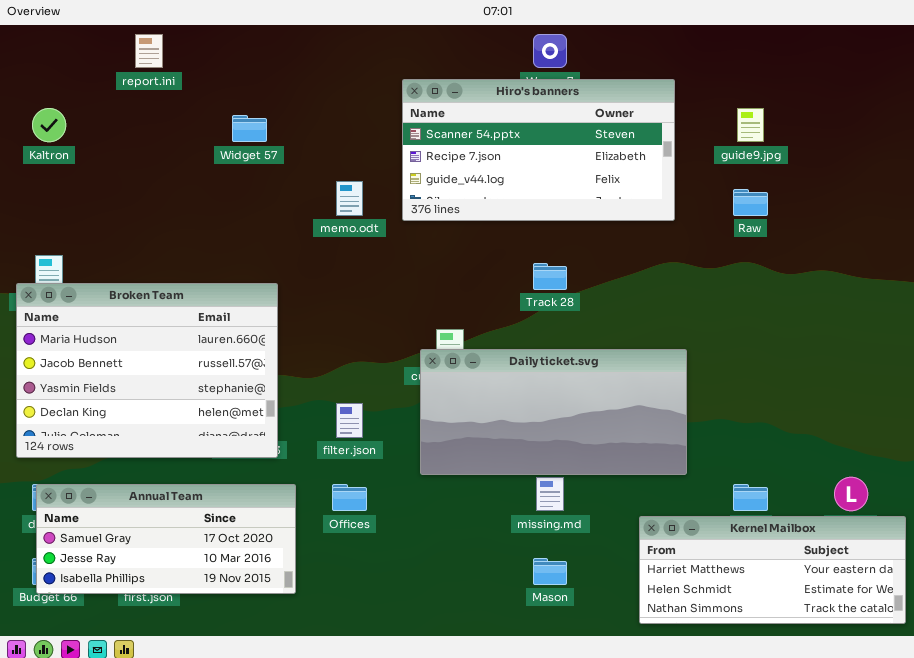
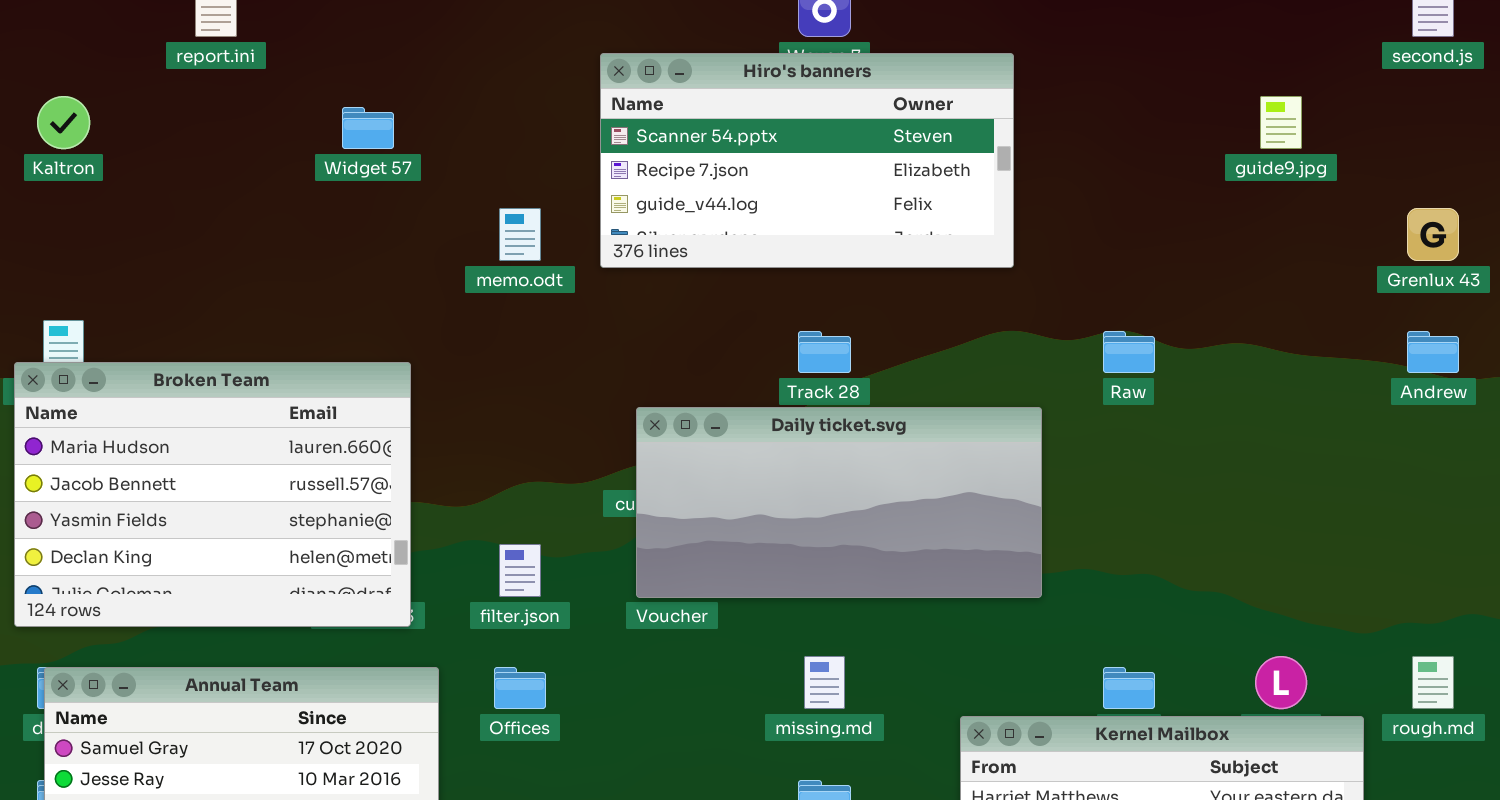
guide9.jpg: [737,108,764,142] -> [1260,96,1302,149], moved
Raw: [733,189,768,216] -> [1103,331,1155,373], moved
Daily ticket.svg: [420,349,687,475] -> [636,407,1042,598], moved

